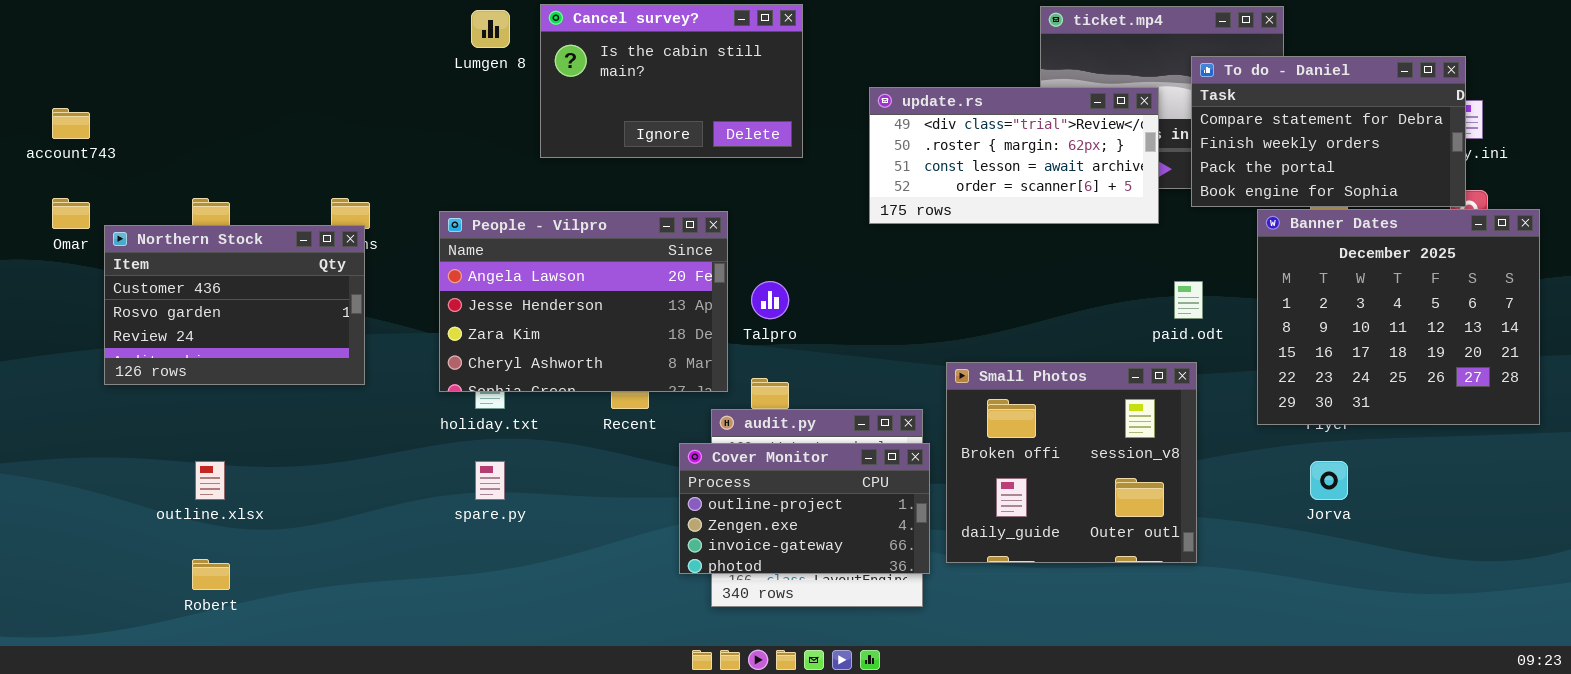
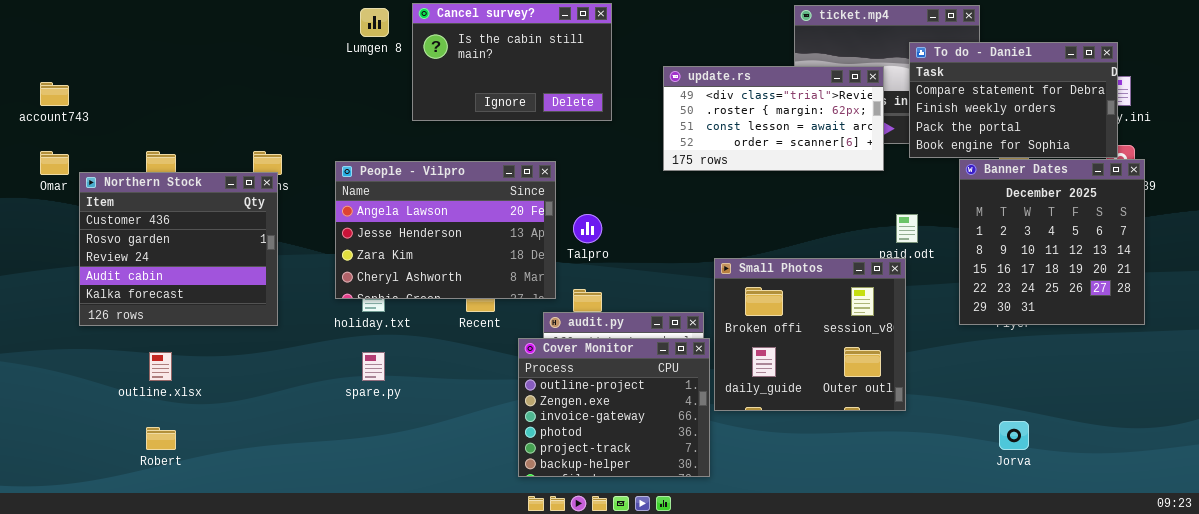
Banner Dates: [1257,209,1540,425] -> [959,159,1145,325], resized
Northern Stock: [104,225,365,385] -> [79,172,278,326], resized
Small Photos: [946,362,1197,563] -> [714,258,906,411], moved
Cover Monitor: [679,443,930,574] -> [518,338,710,477], resized
Jorva: [1310,461,1348,500] -> [999,421,1029,450], moved

